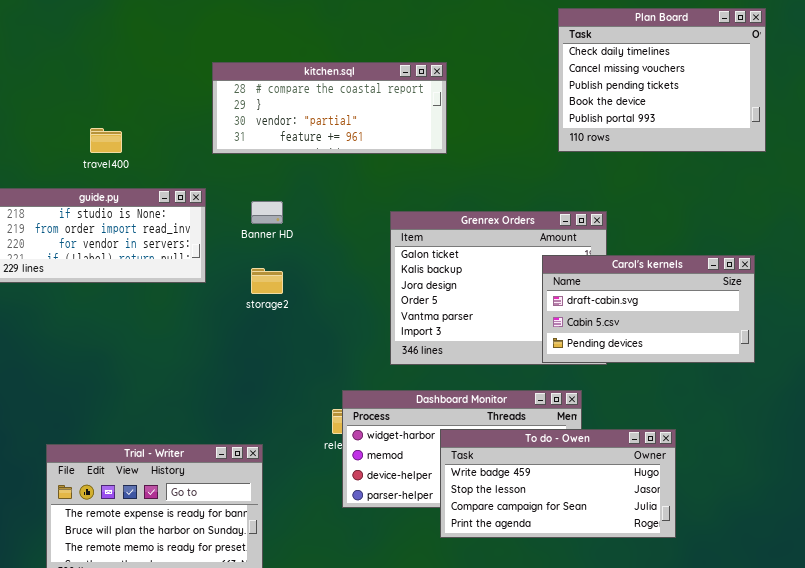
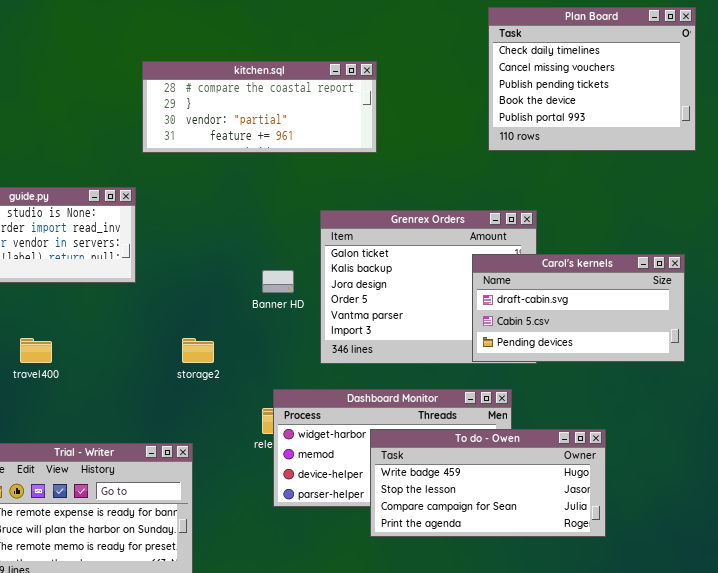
travel400: [90,128,122,153] -> [20,338,52,363], moved
Banner HD: [251,201,283,224] -> [262,270,294,293], moved
storage2: [251,268,283,294] -> [182,338,214,363], moved

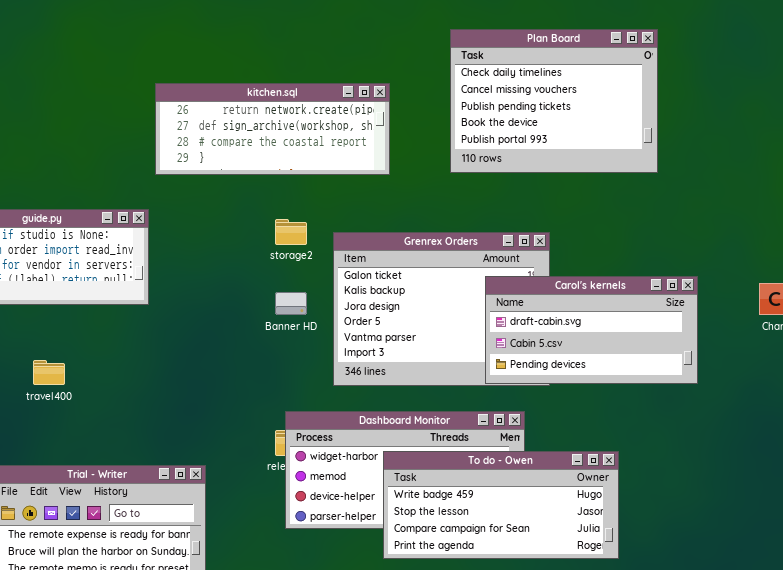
Plan Board: [488,7,696,151] -> [450,29,658,173], moved
kitchen.sql: [142,61,377,153] -> [155,83,390,175], scrolled up 2 rows
storage2: [182,338,214,363] -> [275,219,307,245], moved

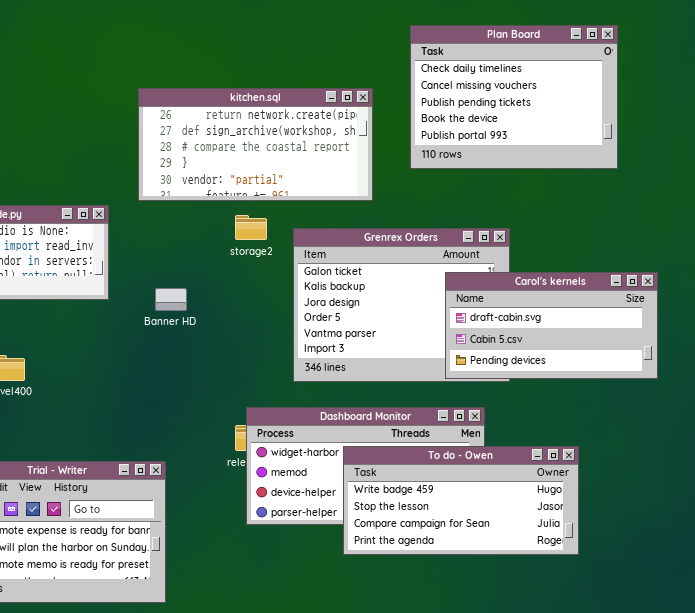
kitchen.sql: [155,83,390,175] -> [138,88,373,201], moved, resized
Banner HD: [275,292,307,315] -> [155,288,187,311], moved

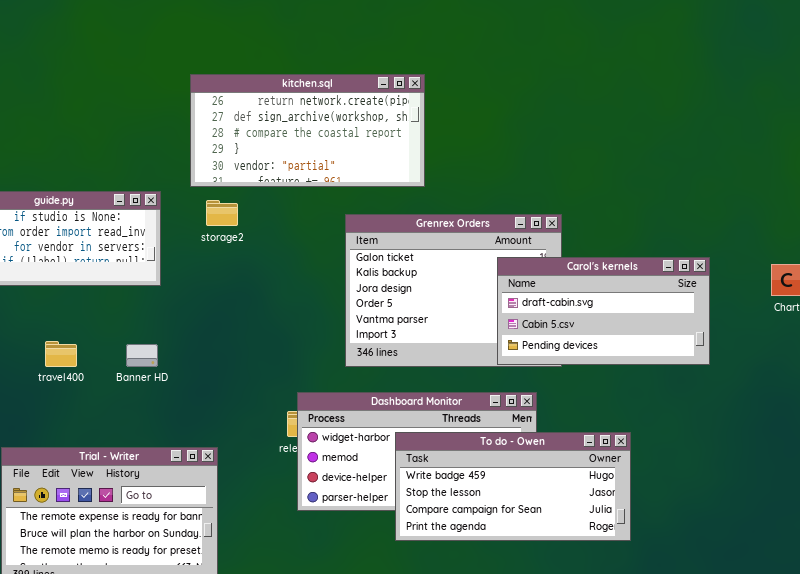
Plan Board: [410,25,618,169] -> none, closed
storage2: [235,215,267,240] -> [206,200,238,226], moved
Banner HD: [155,288,187,311] -> [126,344,158,367], moved

